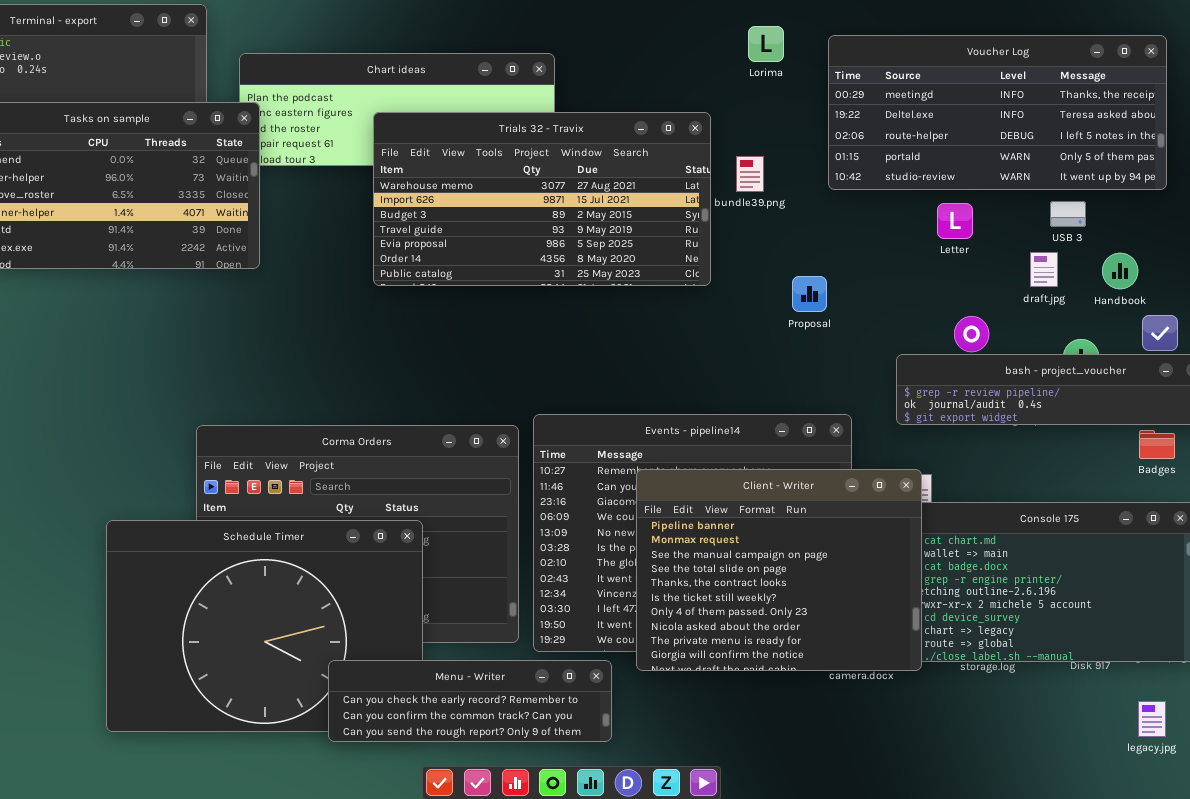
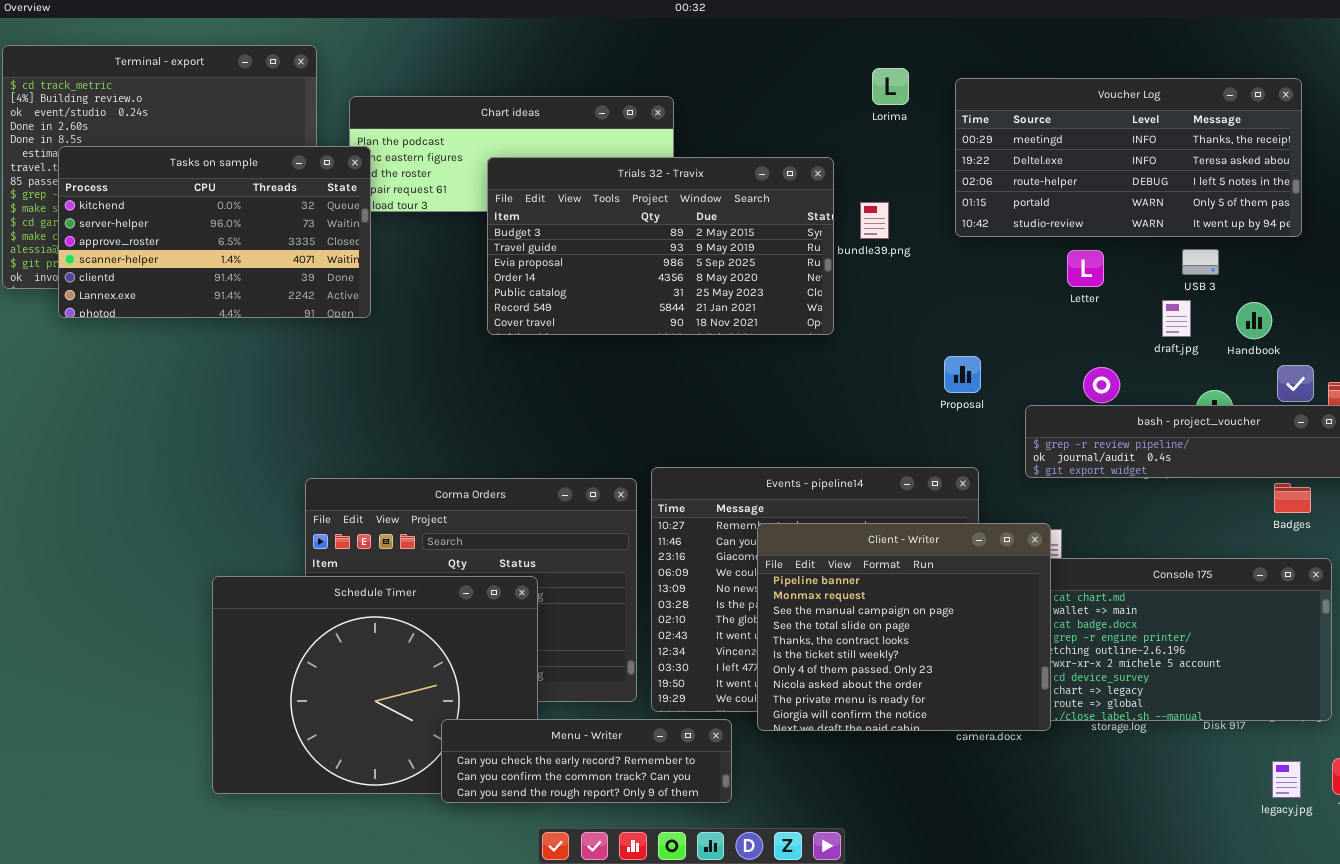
Trials 32 - Travix: [373,112,711,286] -> [487,157,834,335], scrolled down 2 rows
Proposal: [792,276,827,312] -> [944,356,981,393], moved

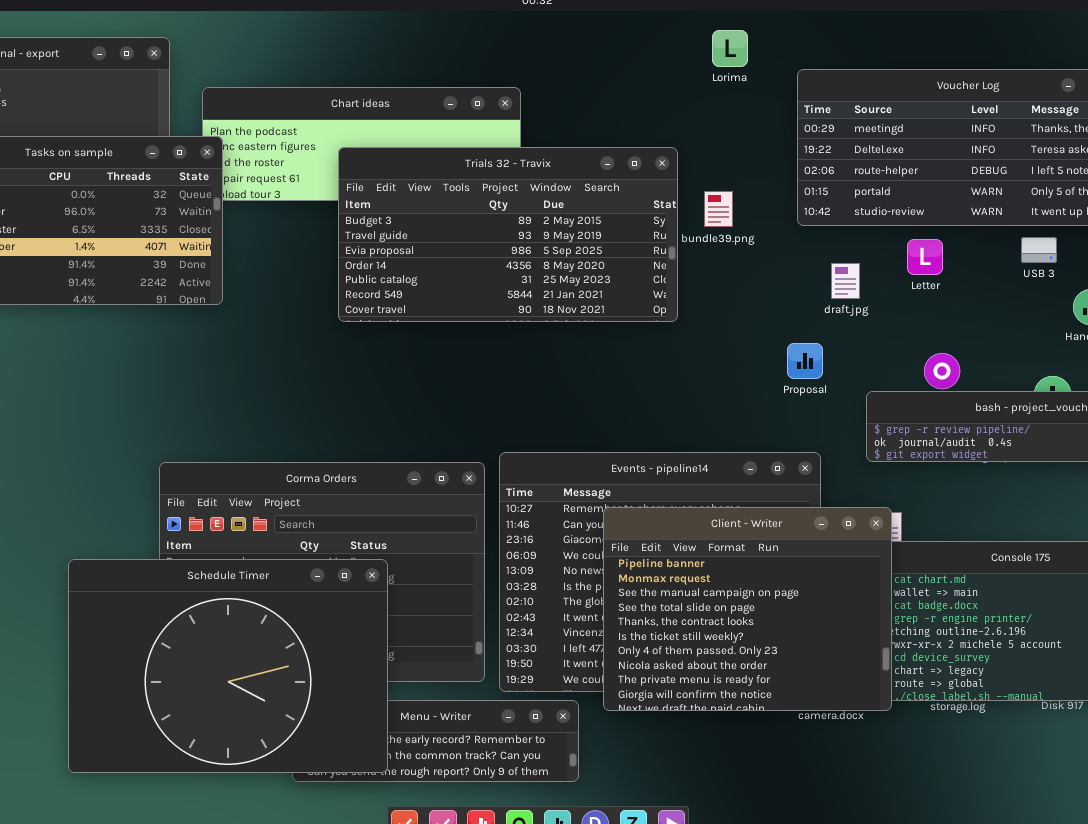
Lorima: [872,68,909,105] -> [712,30,748,67], moved
draft.jpg: [1162,300,1191,337] -> [831,263,860,299], moved
Schedule Timer: [212,576,538,794] -> [68,559,388,773], raised

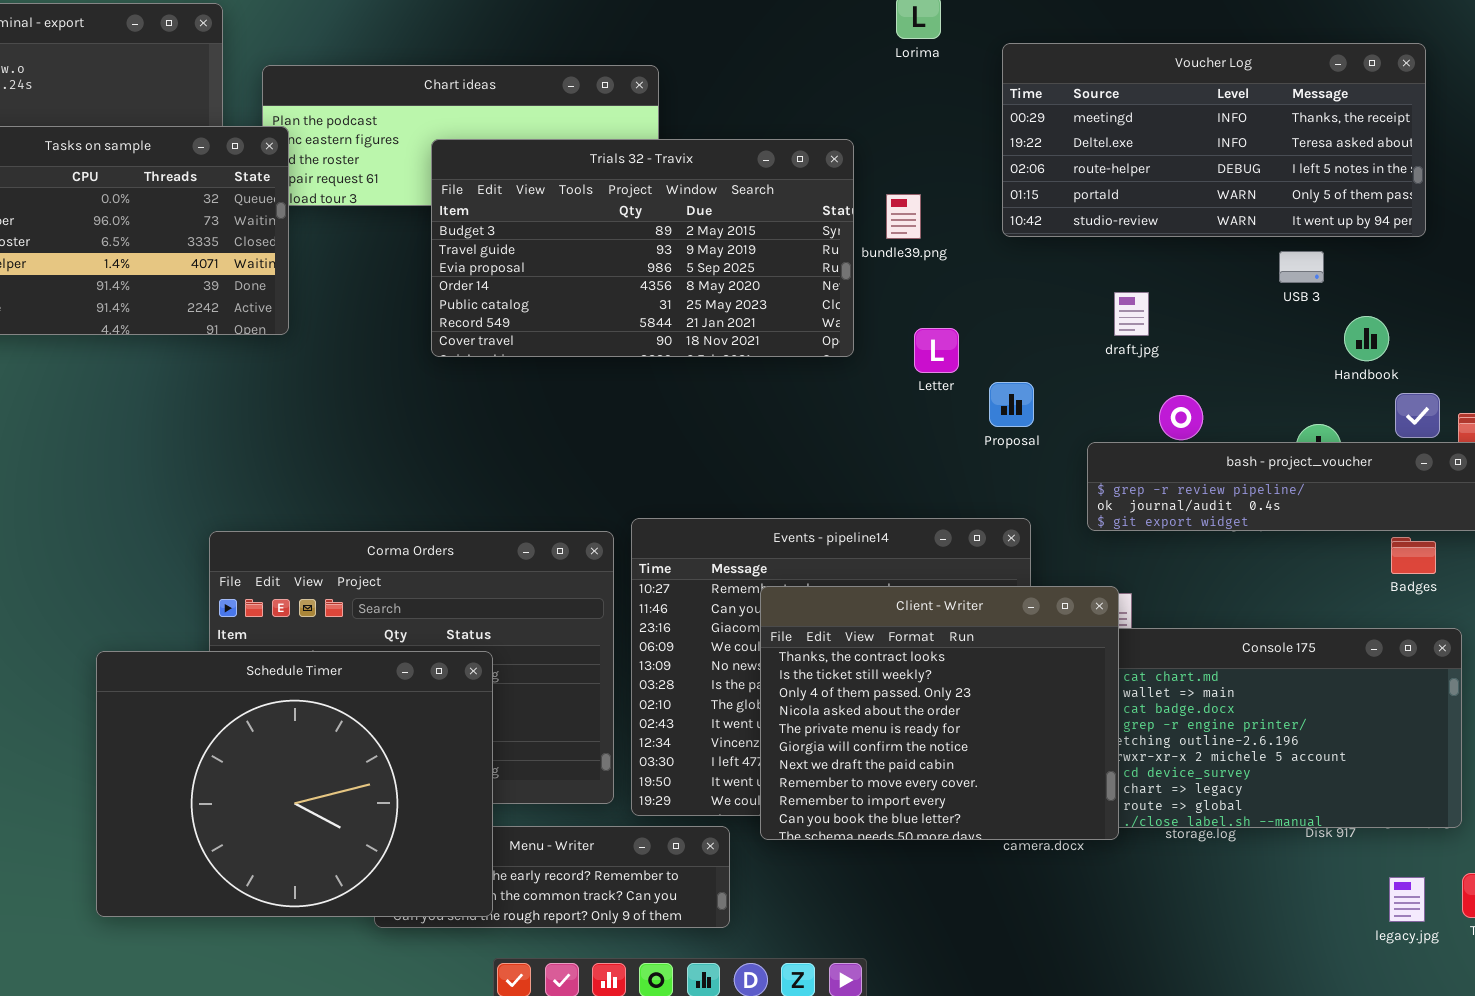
Letter: [907,239,943,275] -> [914,328,959,373], moved
draft.jpg: [831,263,860,299] -> [1114,292,1149,336], moved
Client - Writer: [603,507,892,711] -> [760,586,1119,840], scrolled down 4 rows

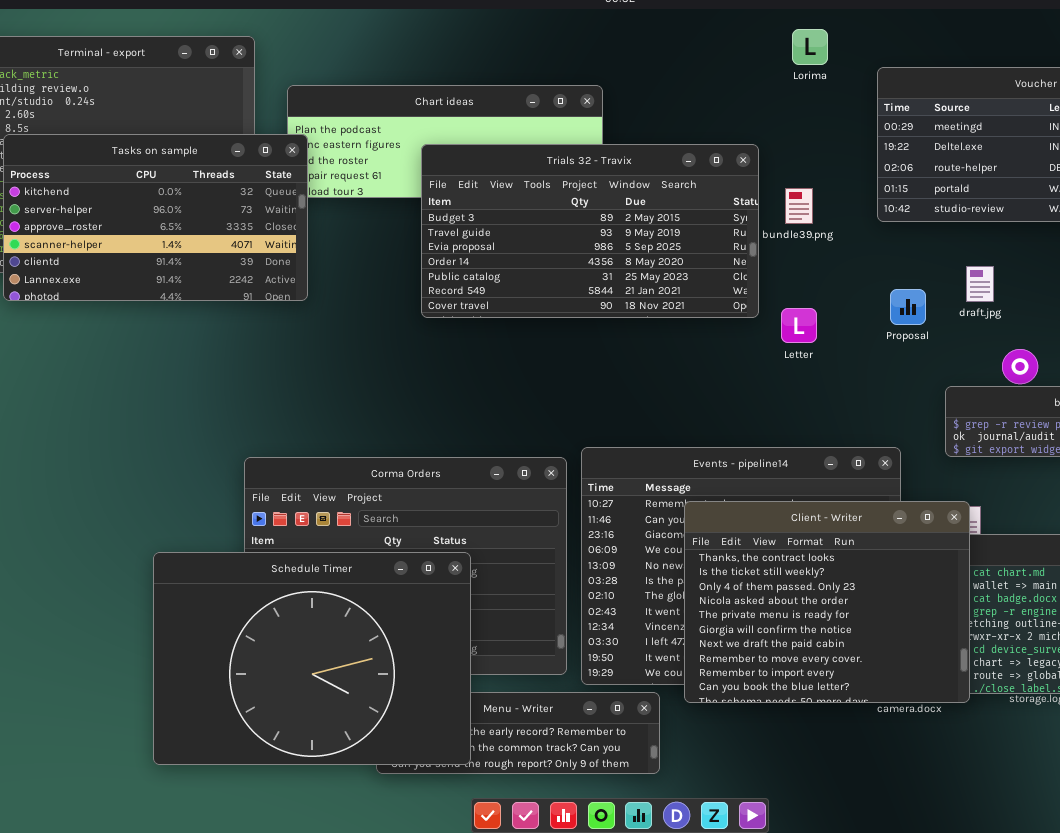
Letter: [914,328,959,373] -> [781,308,817,343], moved
Proposal: [989,382,1034,427] -> [890,289,926,325], moved

